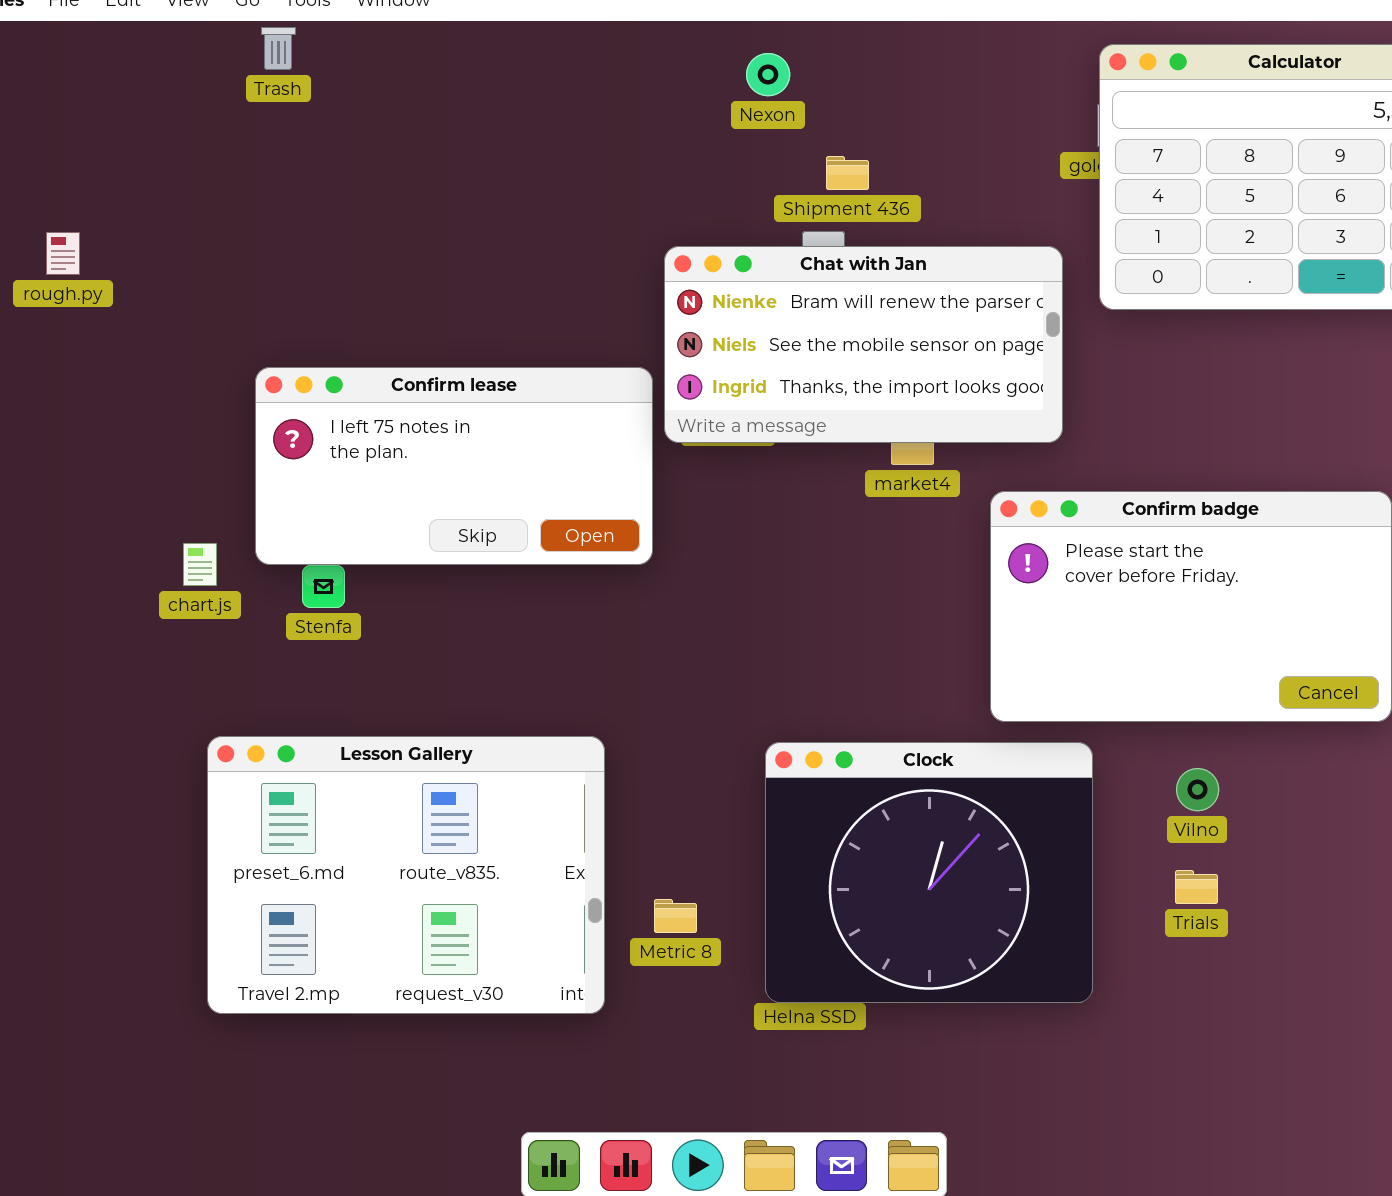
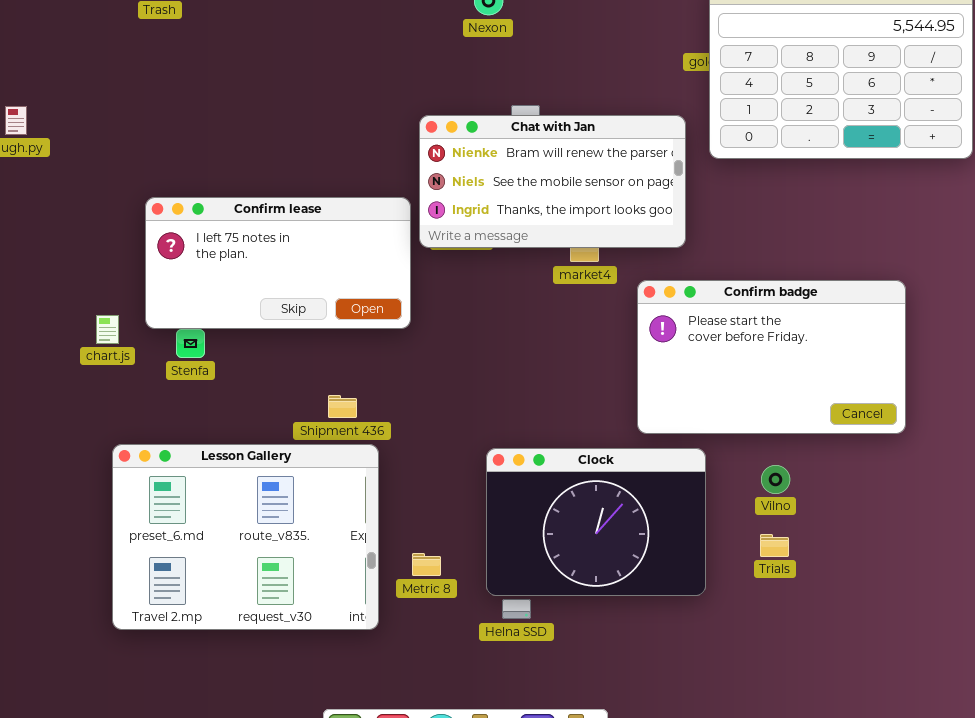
Shipment 436: [826,156,869,190] -> [328,395,357,418], moved
Clock: [765,742,1093,1003] -> [486,448,706,596], resized

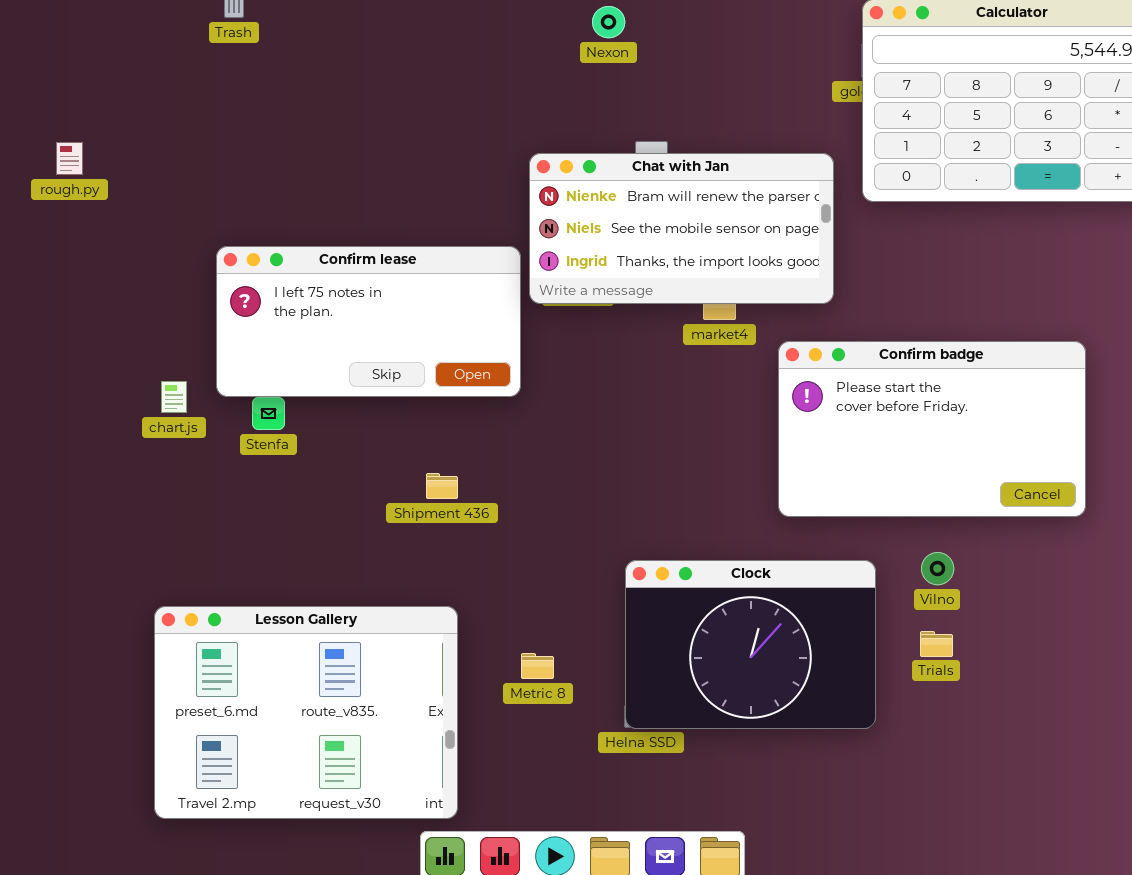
Lesson Gallery: [112,444,379,630] -> [154,606,458,819], moved
Clock: [486,448,706,596] -> [625,560,876,729], moved

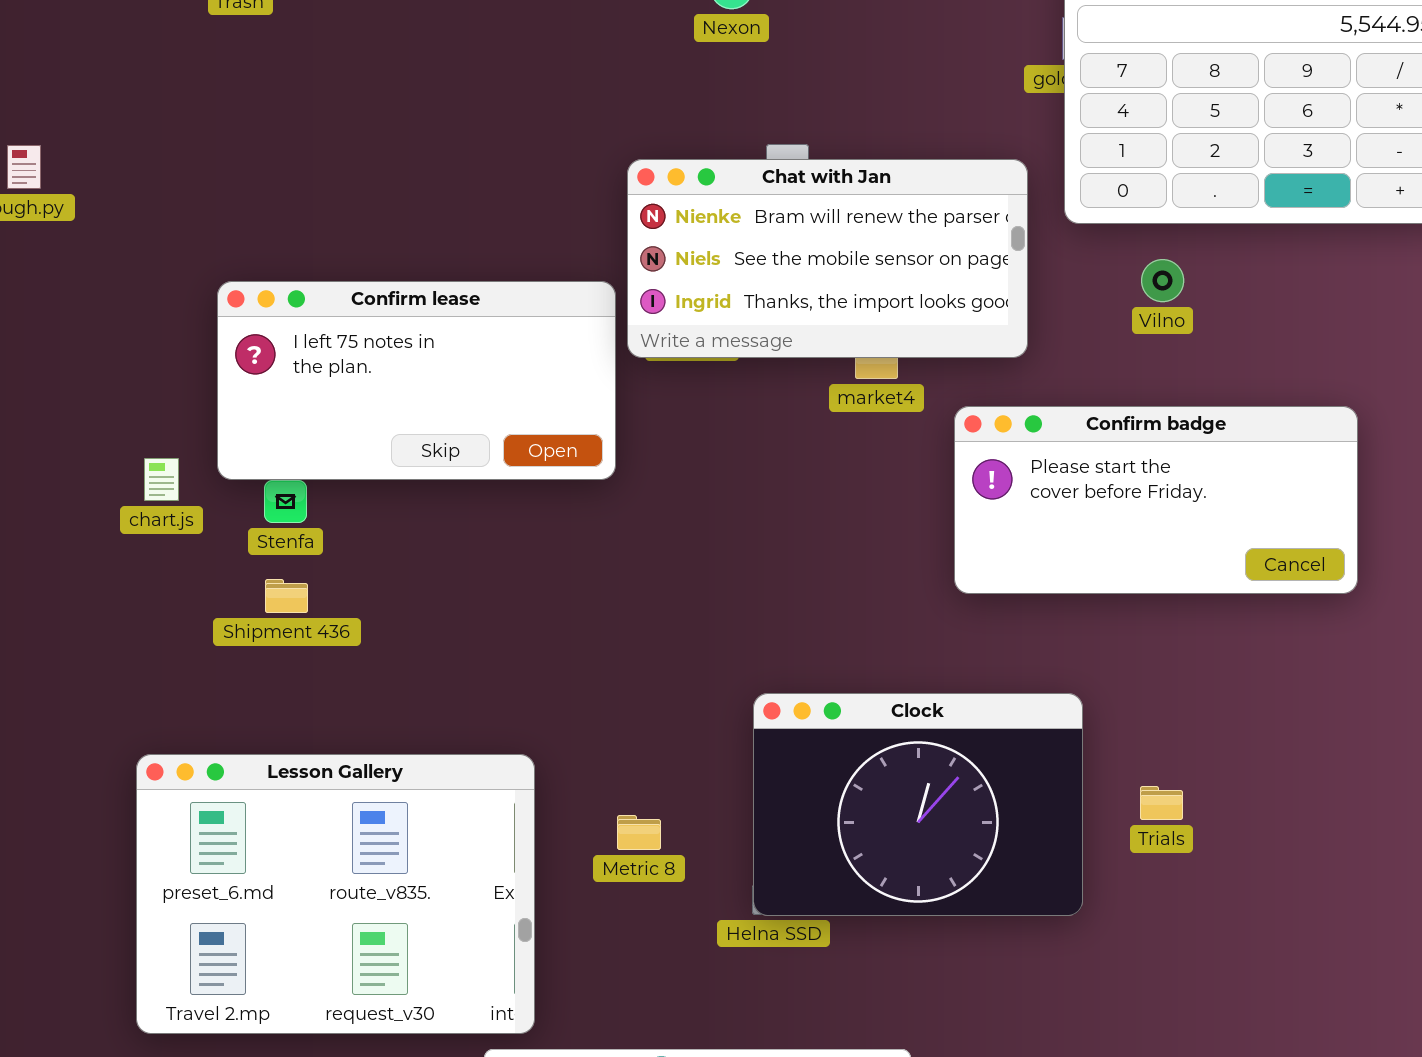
Confirm badge: [778,341,1086,517] -> [954,406,1358,594], resized
Shipment 436: [426,473,458,499] -> [265,579,308,613], moved
Vilno: [921,552,954,585] -> [1141,259,1184,302], moved

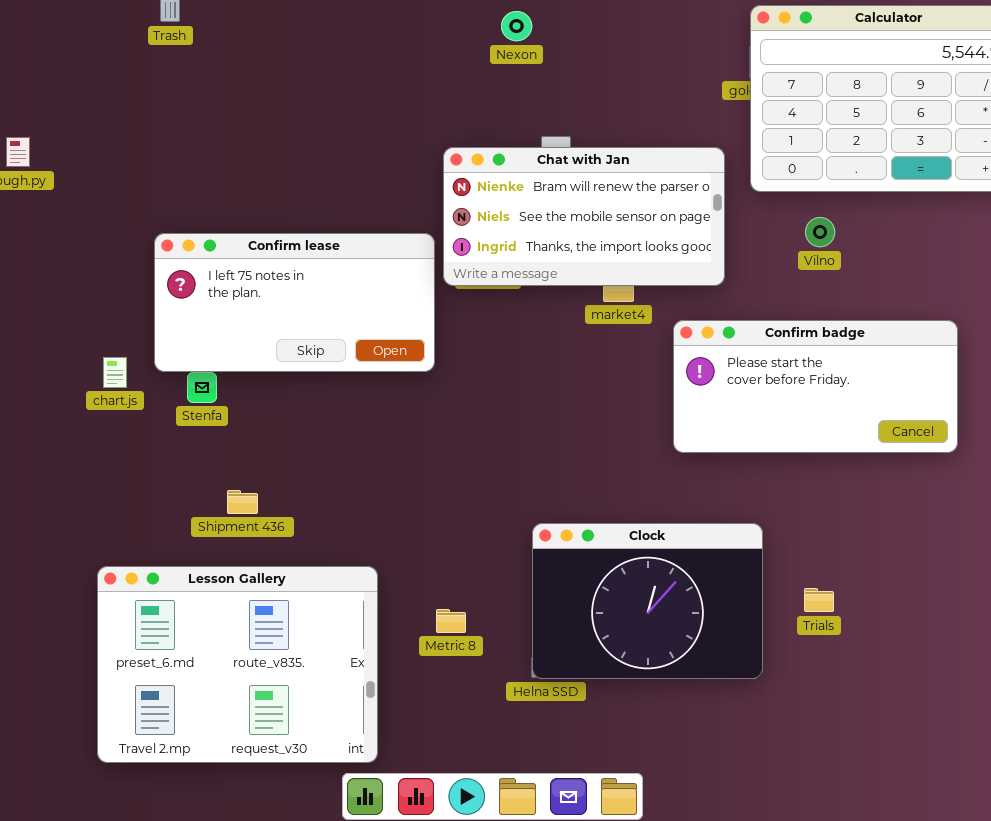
Shipment 436: [265,579,308,613] -> [227,490,258,514], moved

